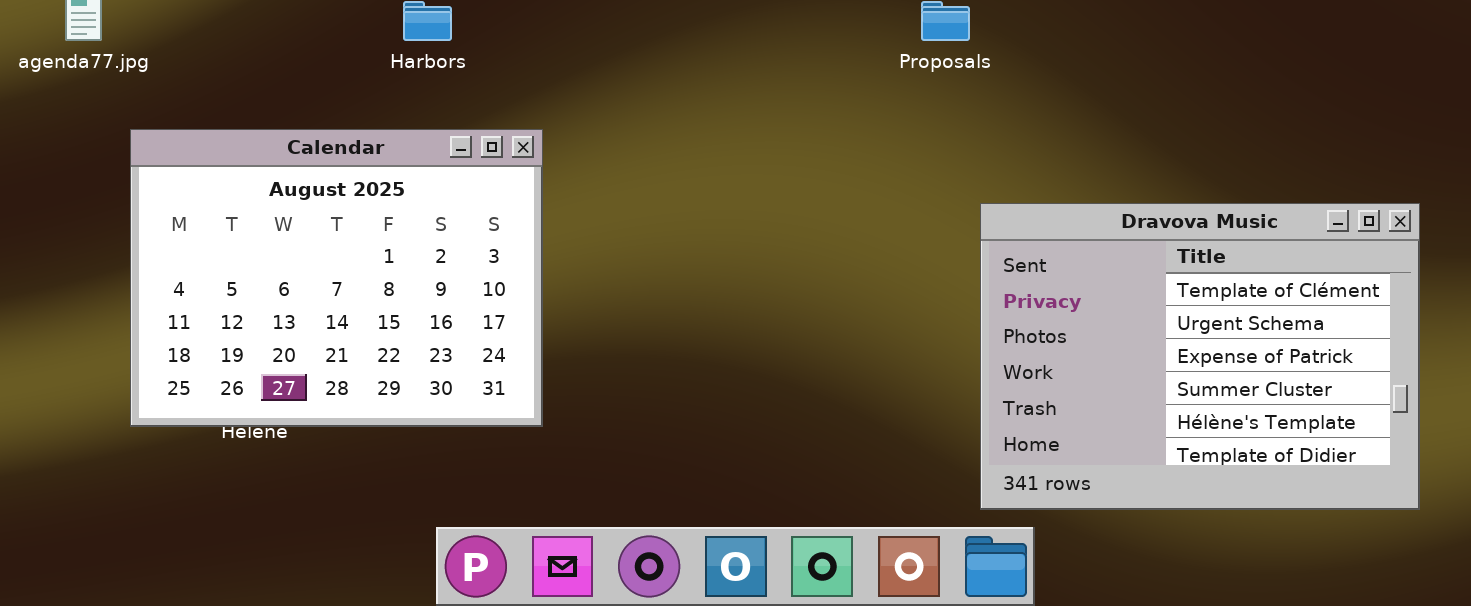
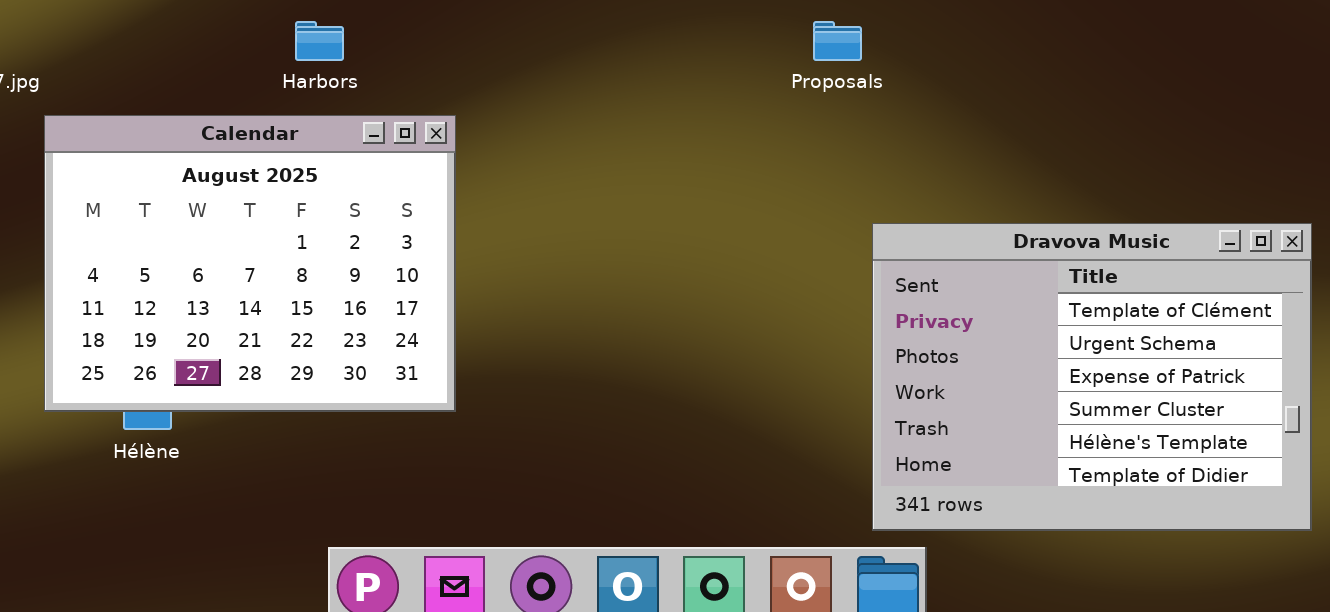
Calendar: [130,129,543,427] -> [44,115,456,412], moved

